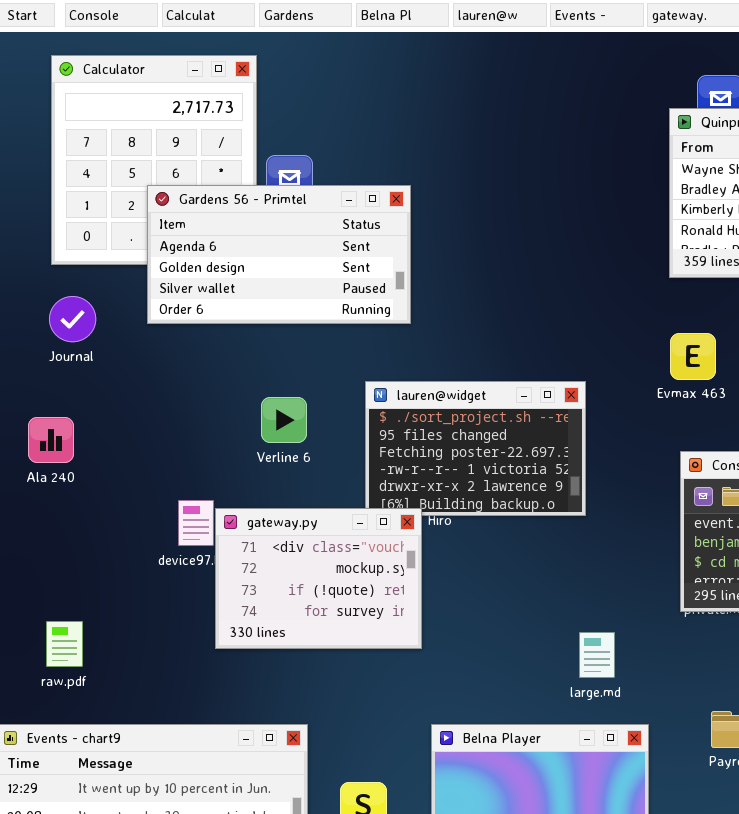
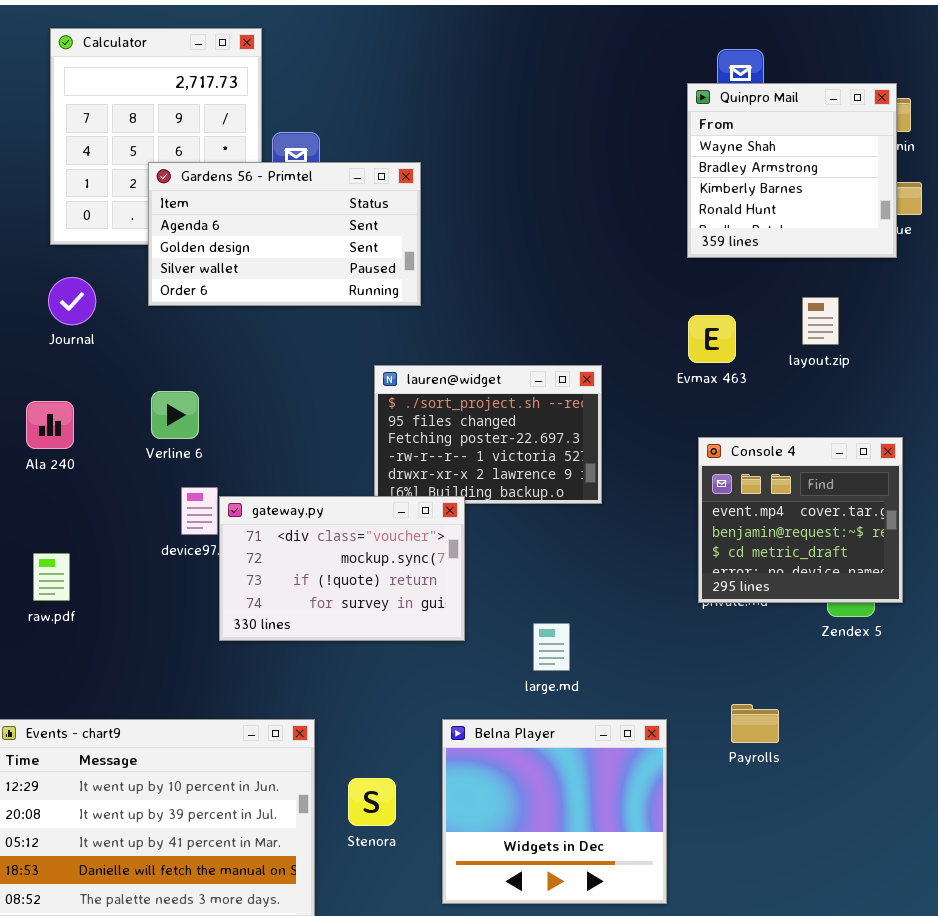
Verline 6: [261,397,307,443] -> [151,391,199,439], moved
gateway.py: [215,508,422,649] -> [219,496,465,641], resized
raw.pdf: [46,621,83,667] -> [33,553,70,601], moved
large.md: [579,632,615,678] -> [533,623,570,671], moved

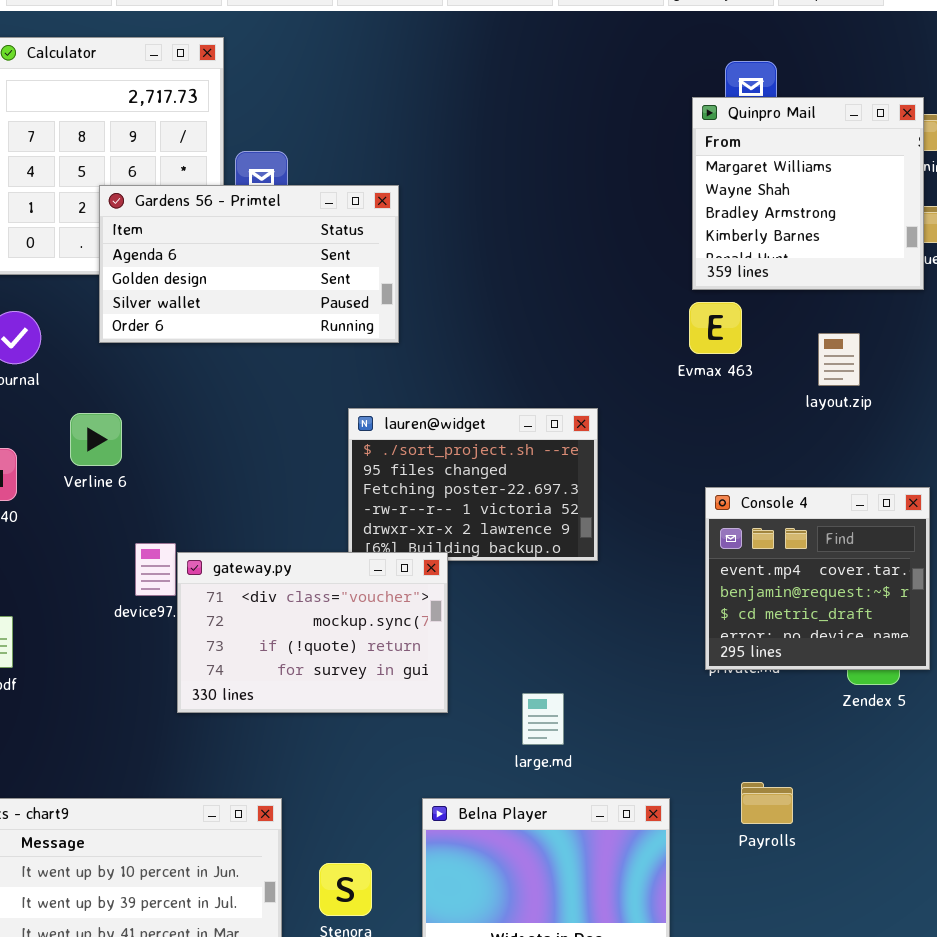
Quinpro Mail: [687,83,897,258] -> [692,97,924,290], scrolled up 1 row
Evmax 463: [688,315,736,363] -> [689,302,742,354], moved
Verline 6: [151,391,199,439] -> [70,413,122,466], moved

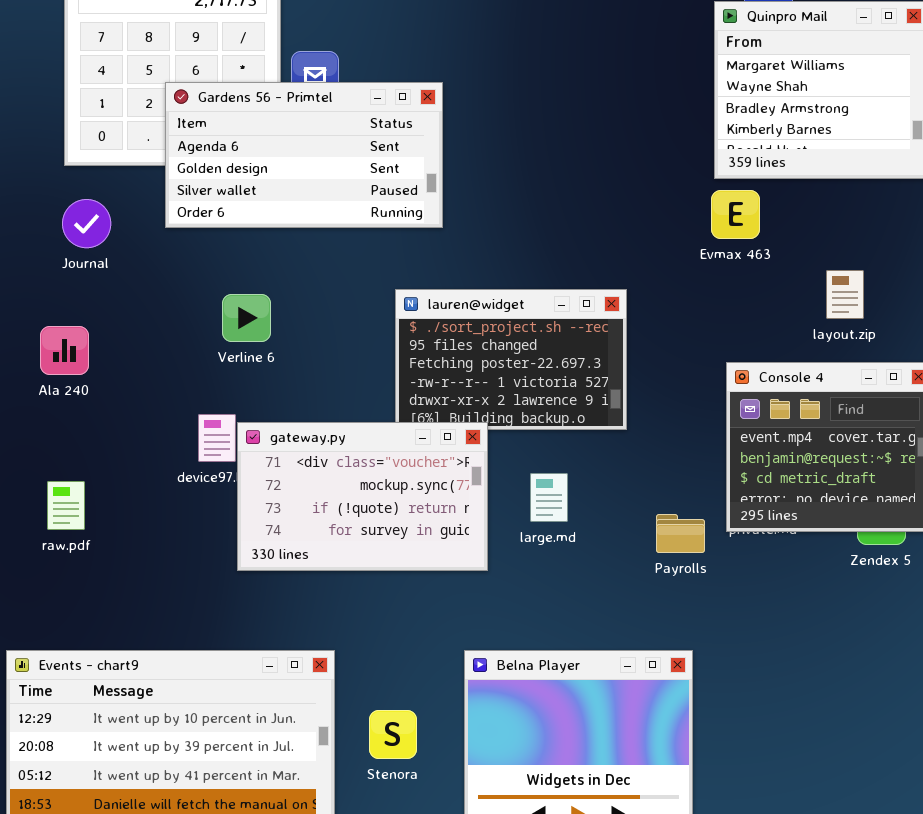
layout.zip: [818,333,860,386] -> [826,270,864,319], moved
Verline 6: [70,413,122,466] -> [222,294,271,342], moved
large.md: [522,693,564,745] -> [530,473,568,522], moved
Payrolls: [741,782,793,824] -> [656,514,705,553], moved

